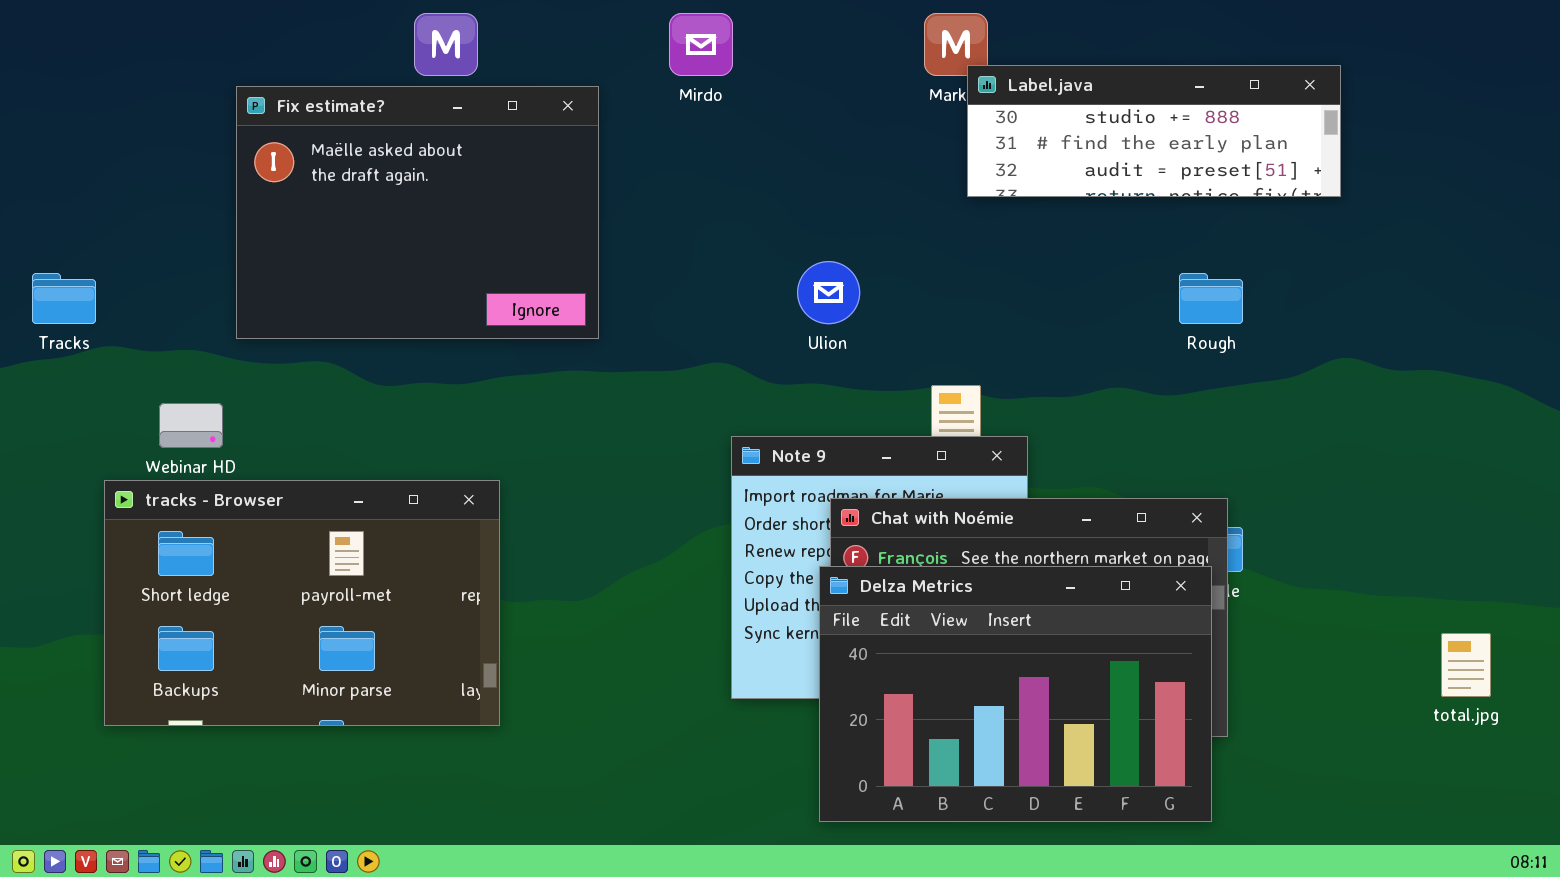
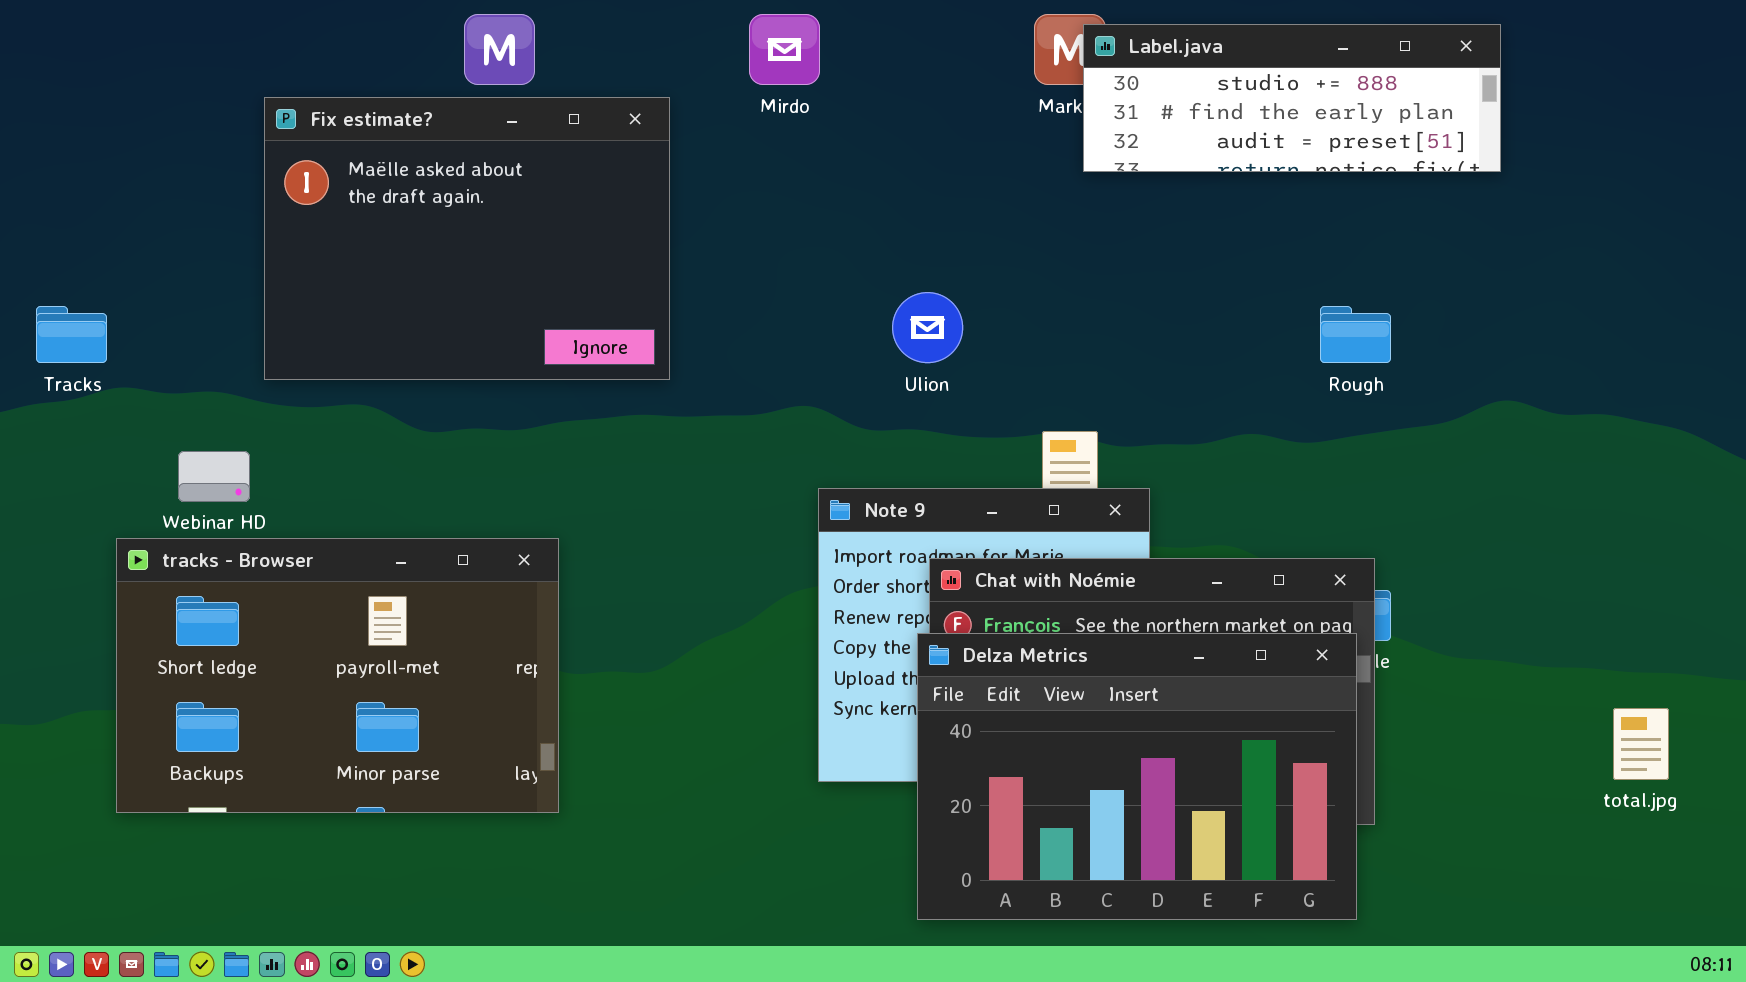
Label.java: [967,65,1341,197] -> [1083,24,1501,172], moved

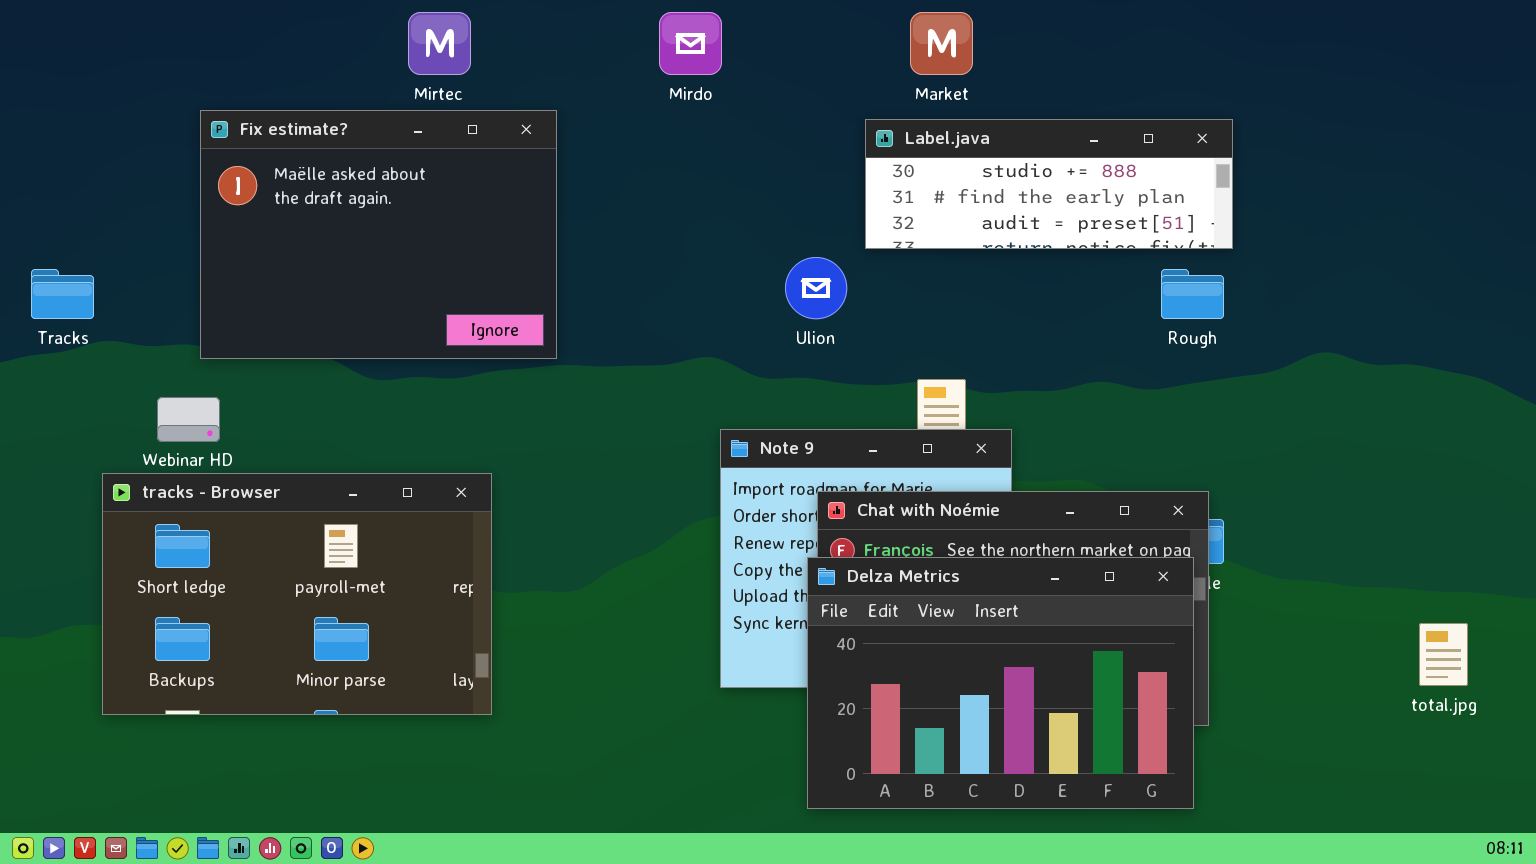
Label.java: [1083,24,1501,172] -> [865,119,1233,249], moved
Fix estimate?: [264,97,670,380] -> [200,110,557,359], moved

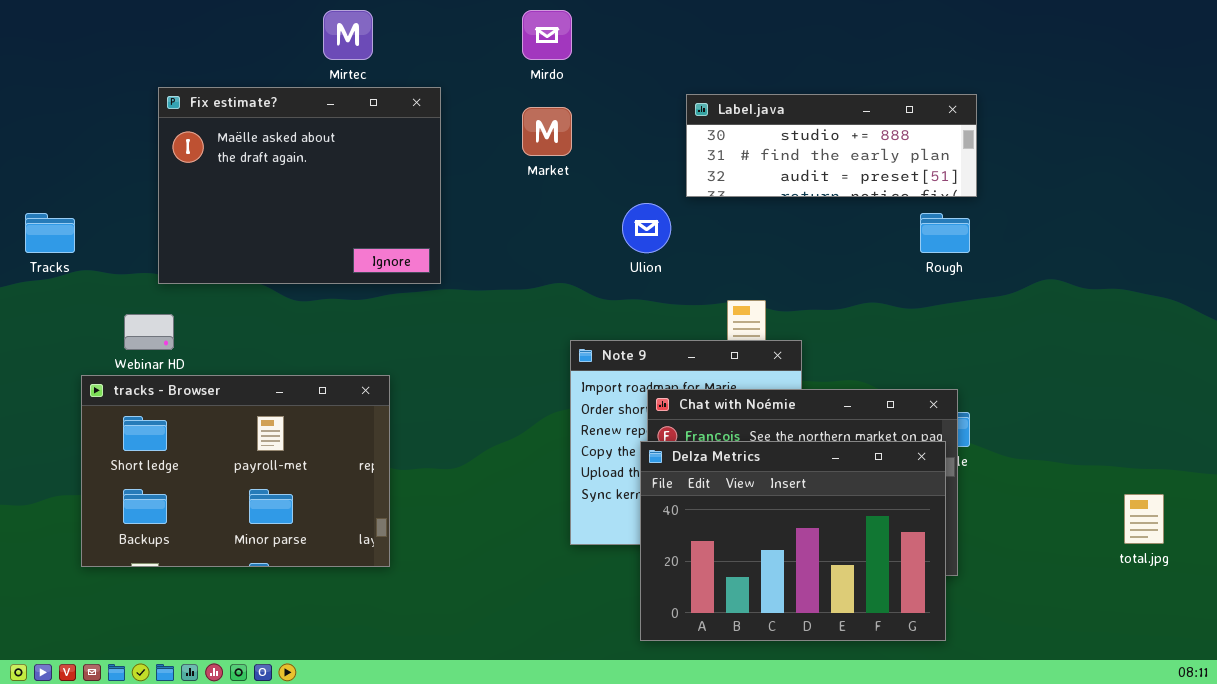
Market: [910,12,973,75] -> [522,107,572,156], moved

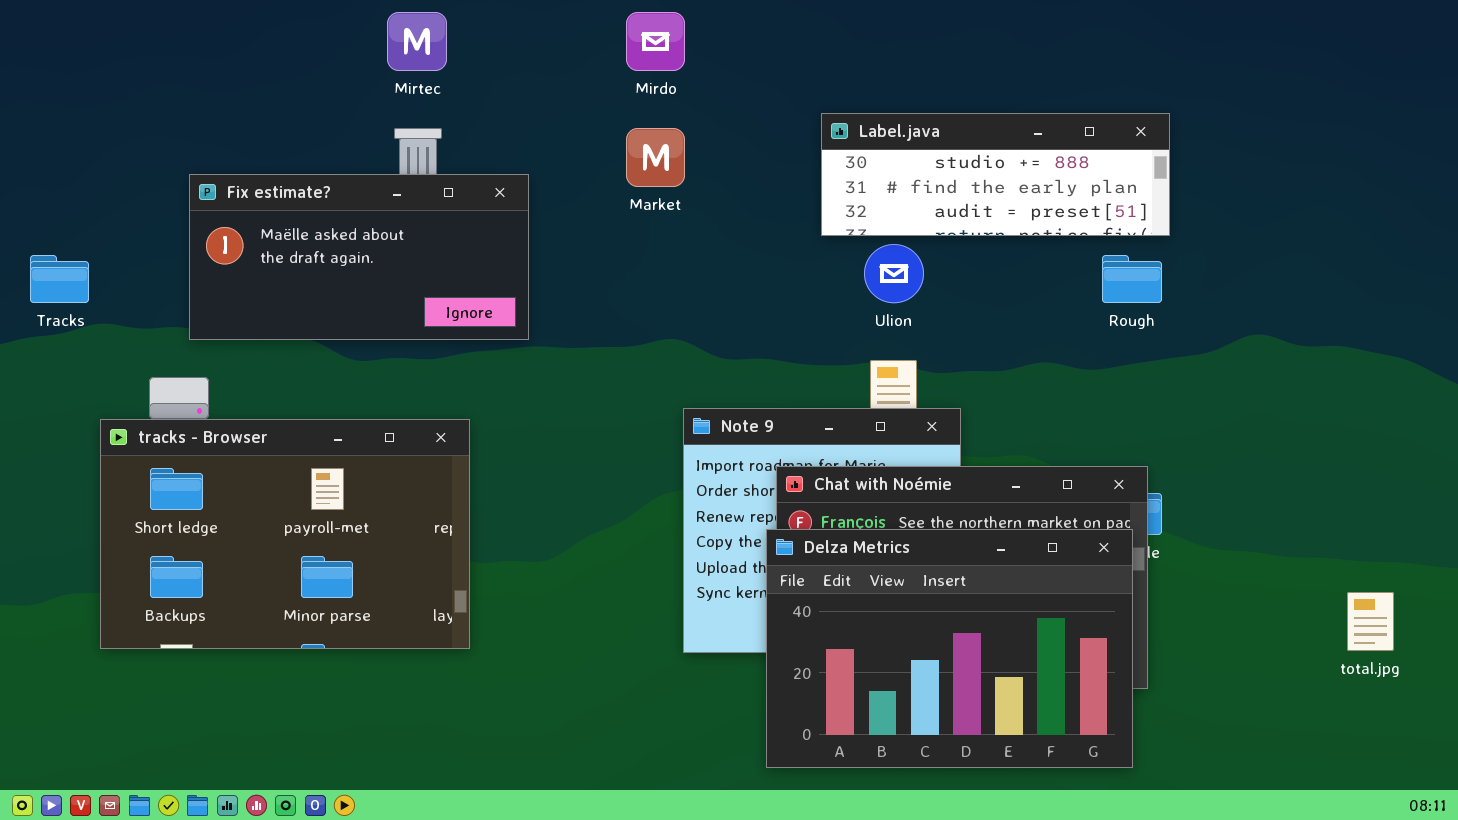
Fix estimate?: [158,87,441,284] -> [189,174,529,340], resized
Ulion: [622,203,671,253] -> [864,244,924,303], moved
tracks - Browser: [81,375,390,567] -> [100,419,470,649], moved

